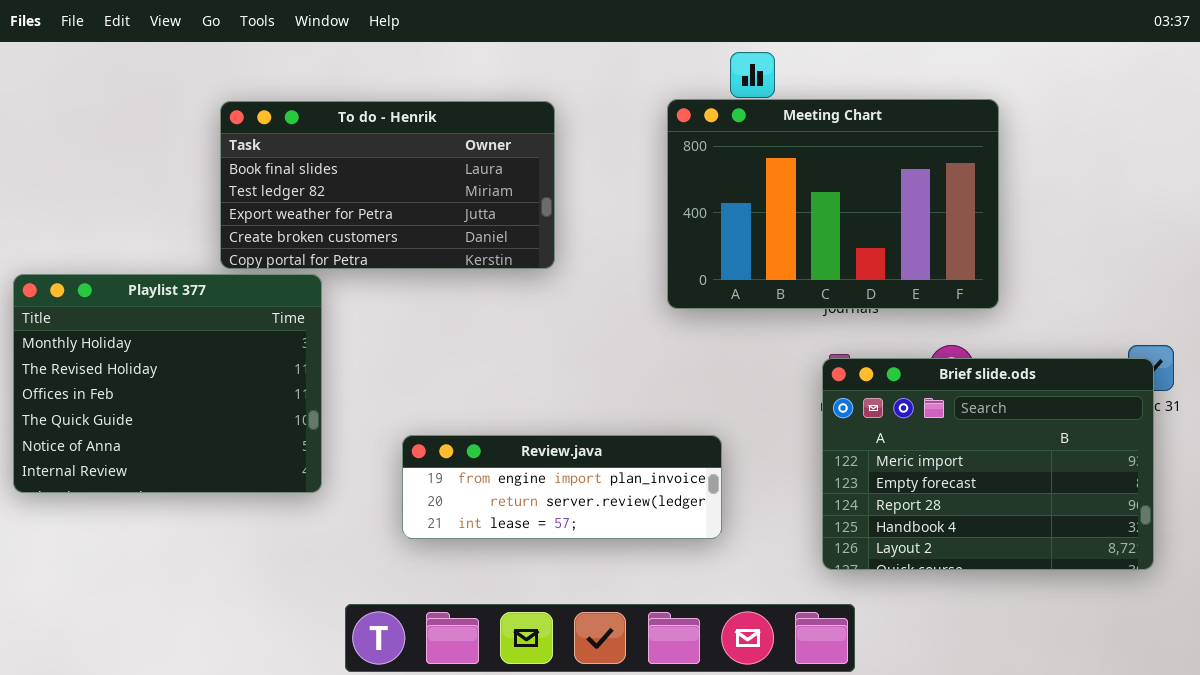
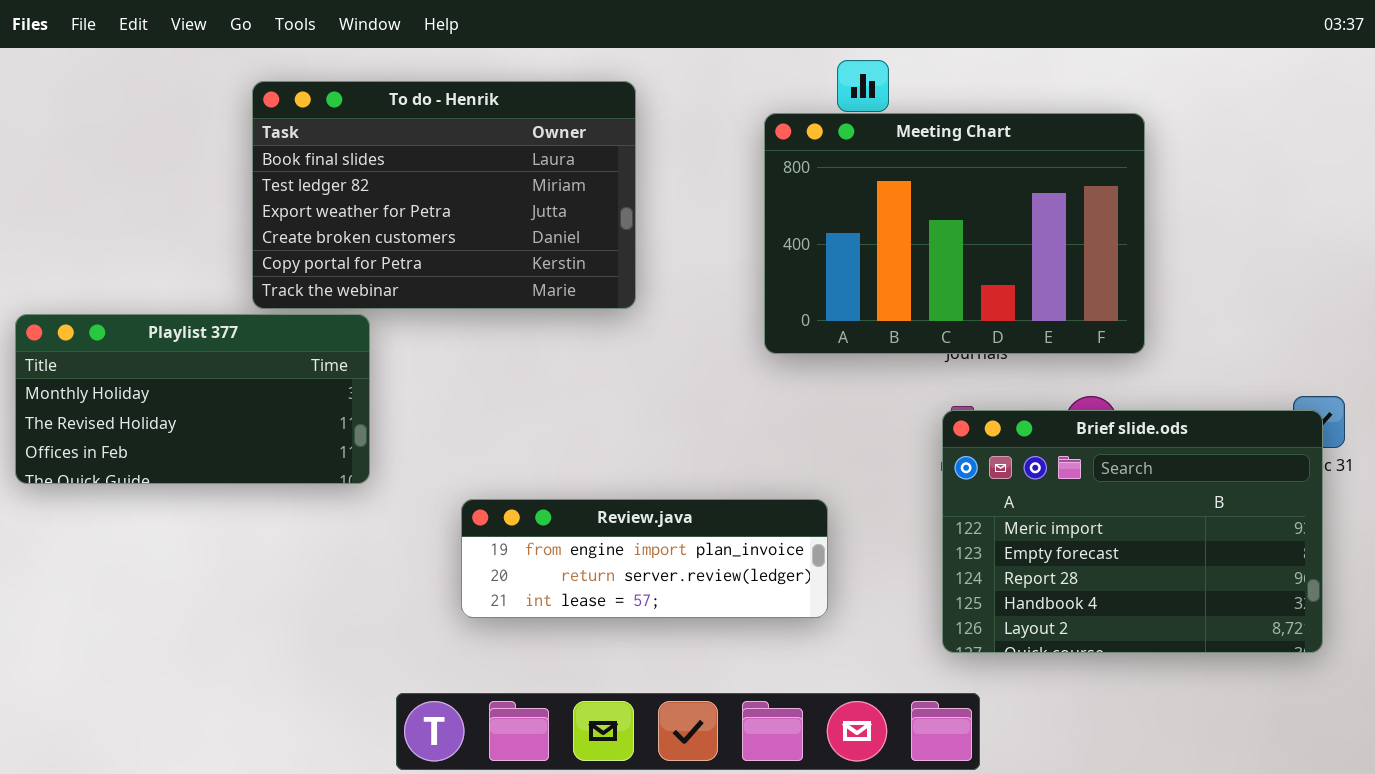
To do - Henrik: [220,101,555,269] -> [252,81,636,309], resized
Playlist 377: [13,274,322,493] -> [15,314,370,484], resized

